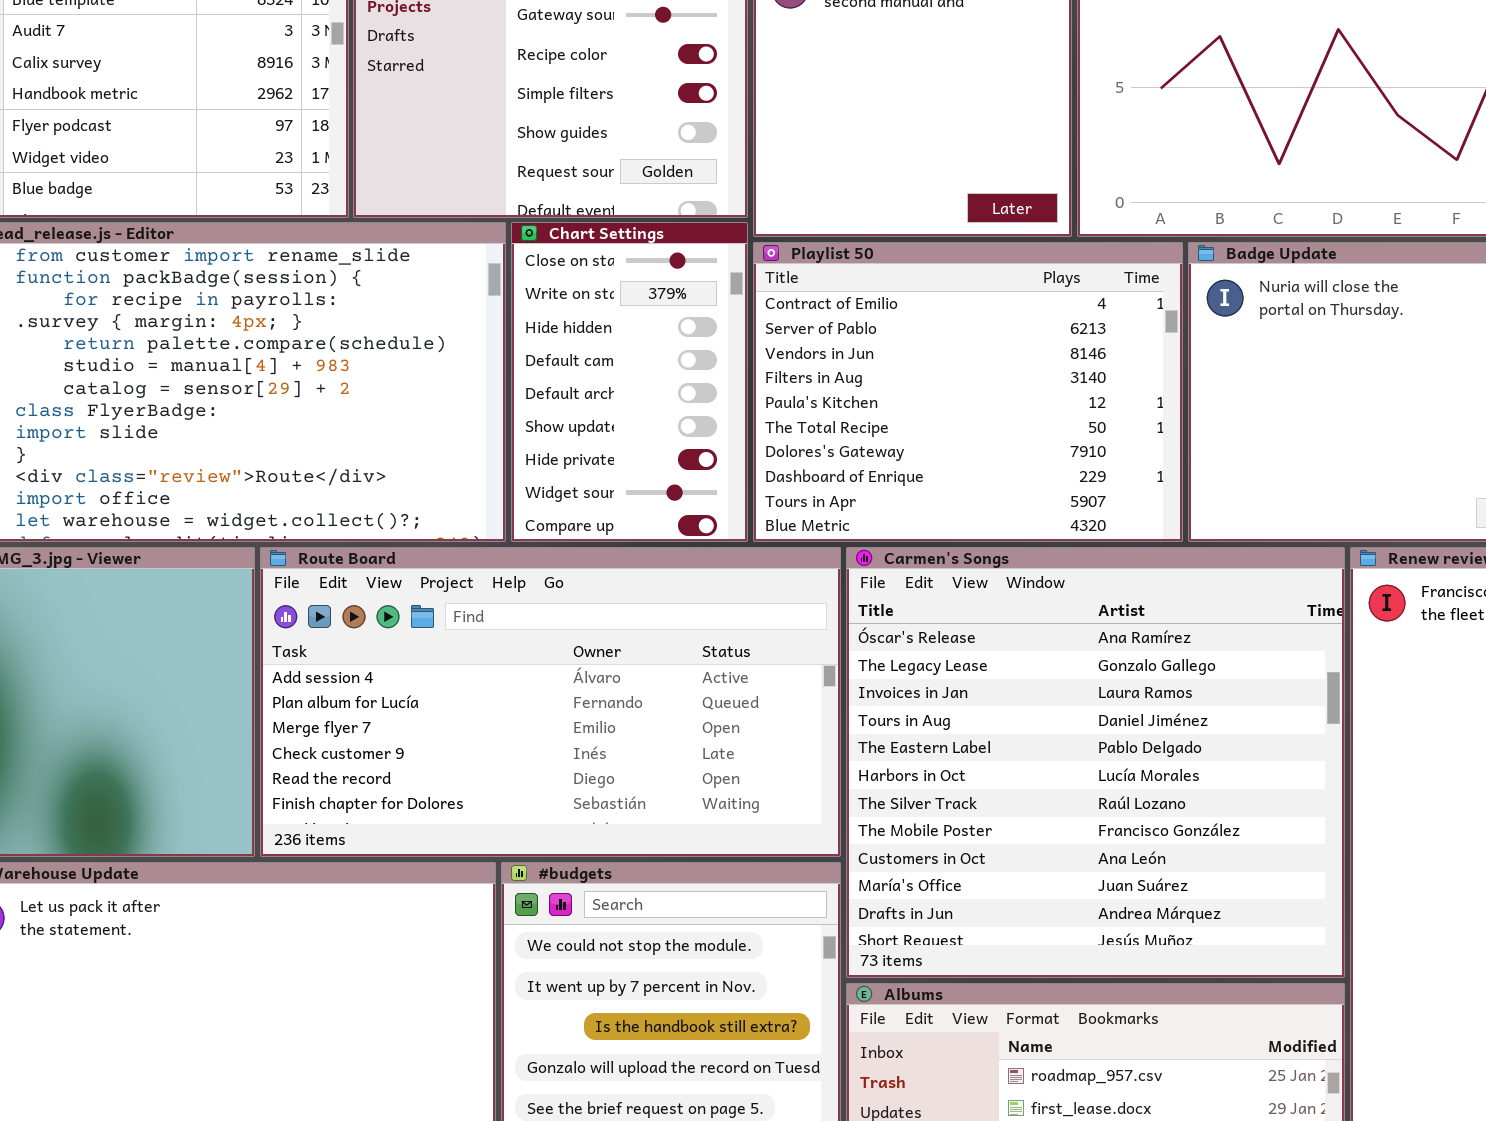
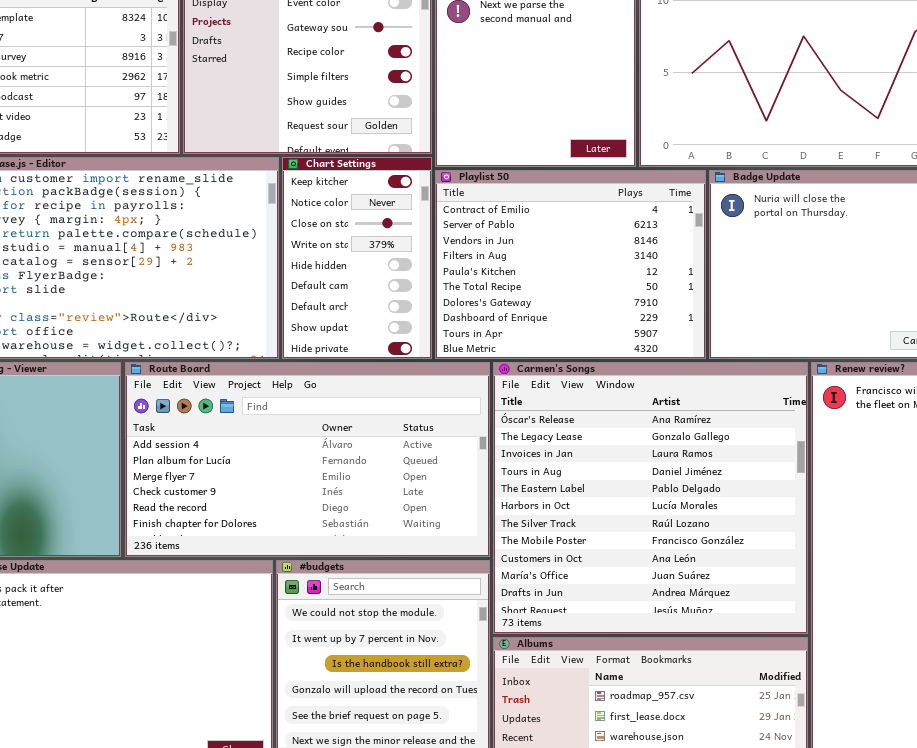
Chart Settings: [511,222,748,542] -> [282,157,432,359], scrolled up 2 rows

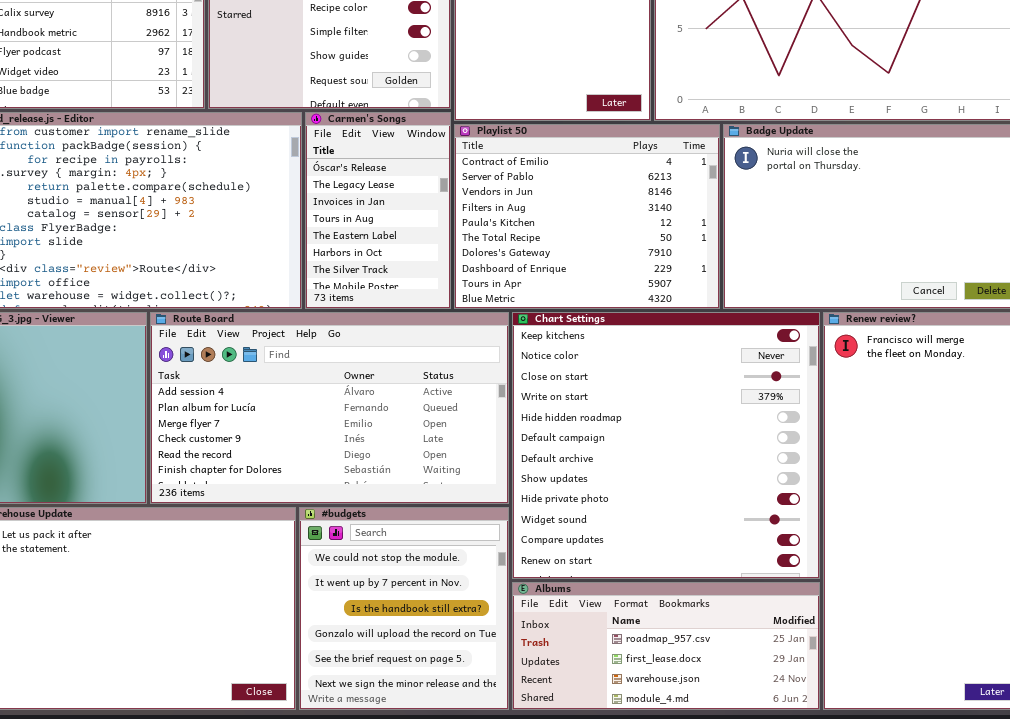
Chart Settings: [282,157,432,359] -> [512,312,820,579], moved, resized
Carmen's Songs: [493,362,808,634] -> [305,112,451,309], moved, resized

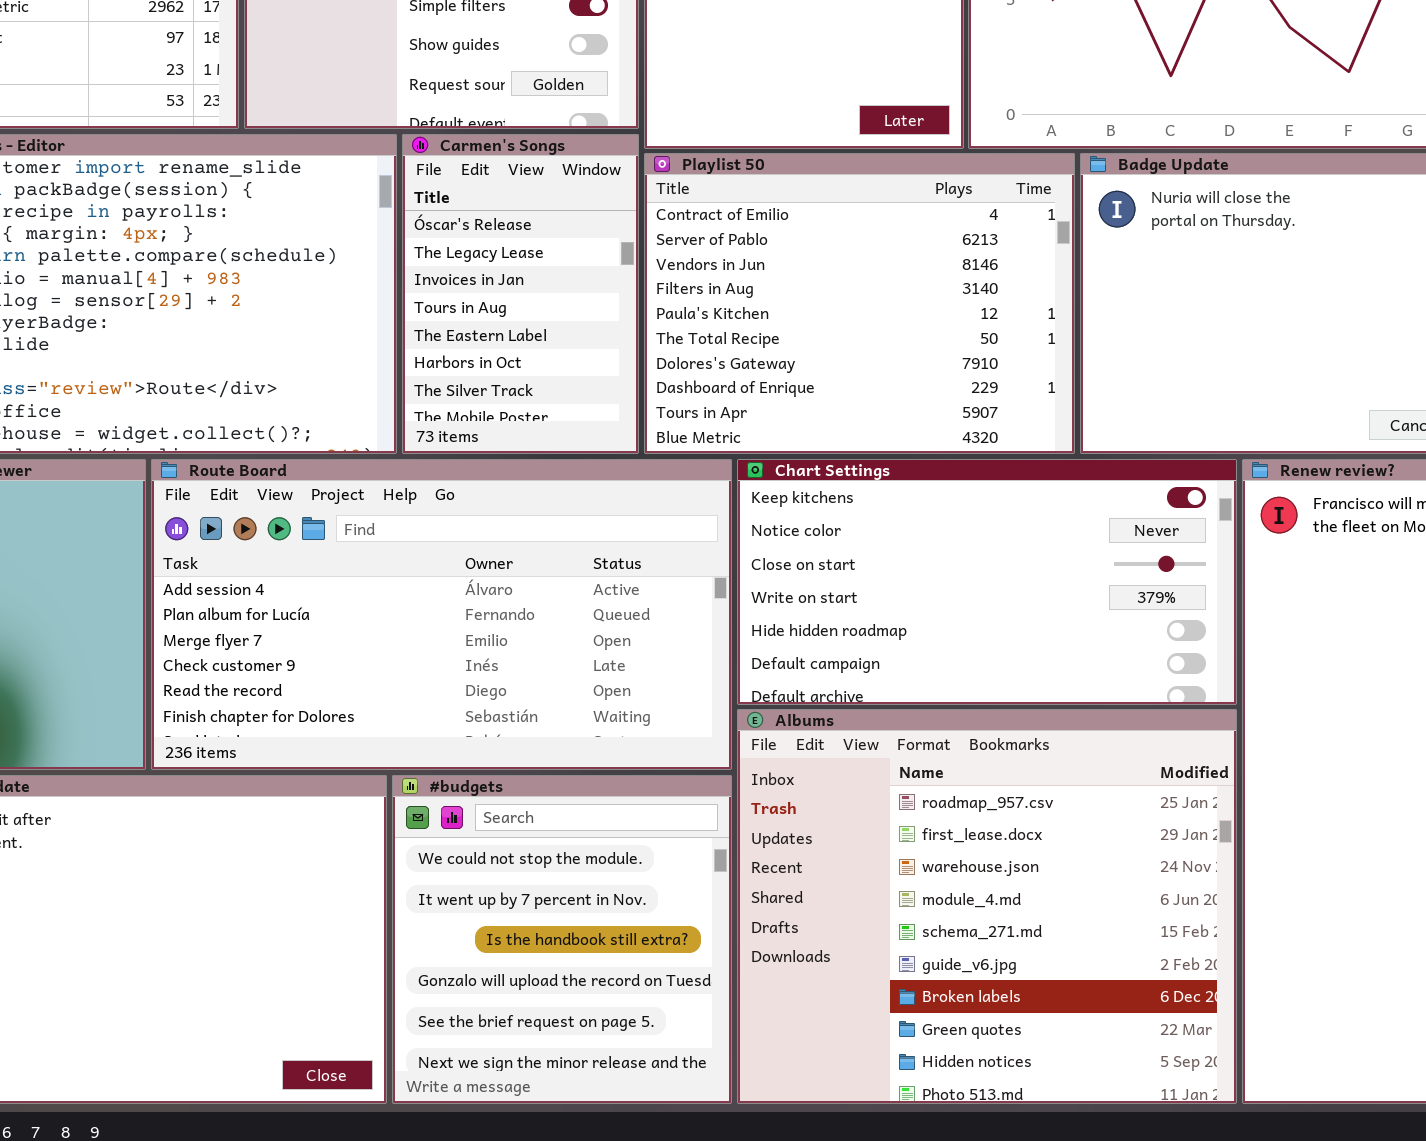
Chart Settings: [512,312,820,579] -> [737,459,1237,705], resized
Albums: [512,582,820,710] -> [737,709,1237,1104], resized

